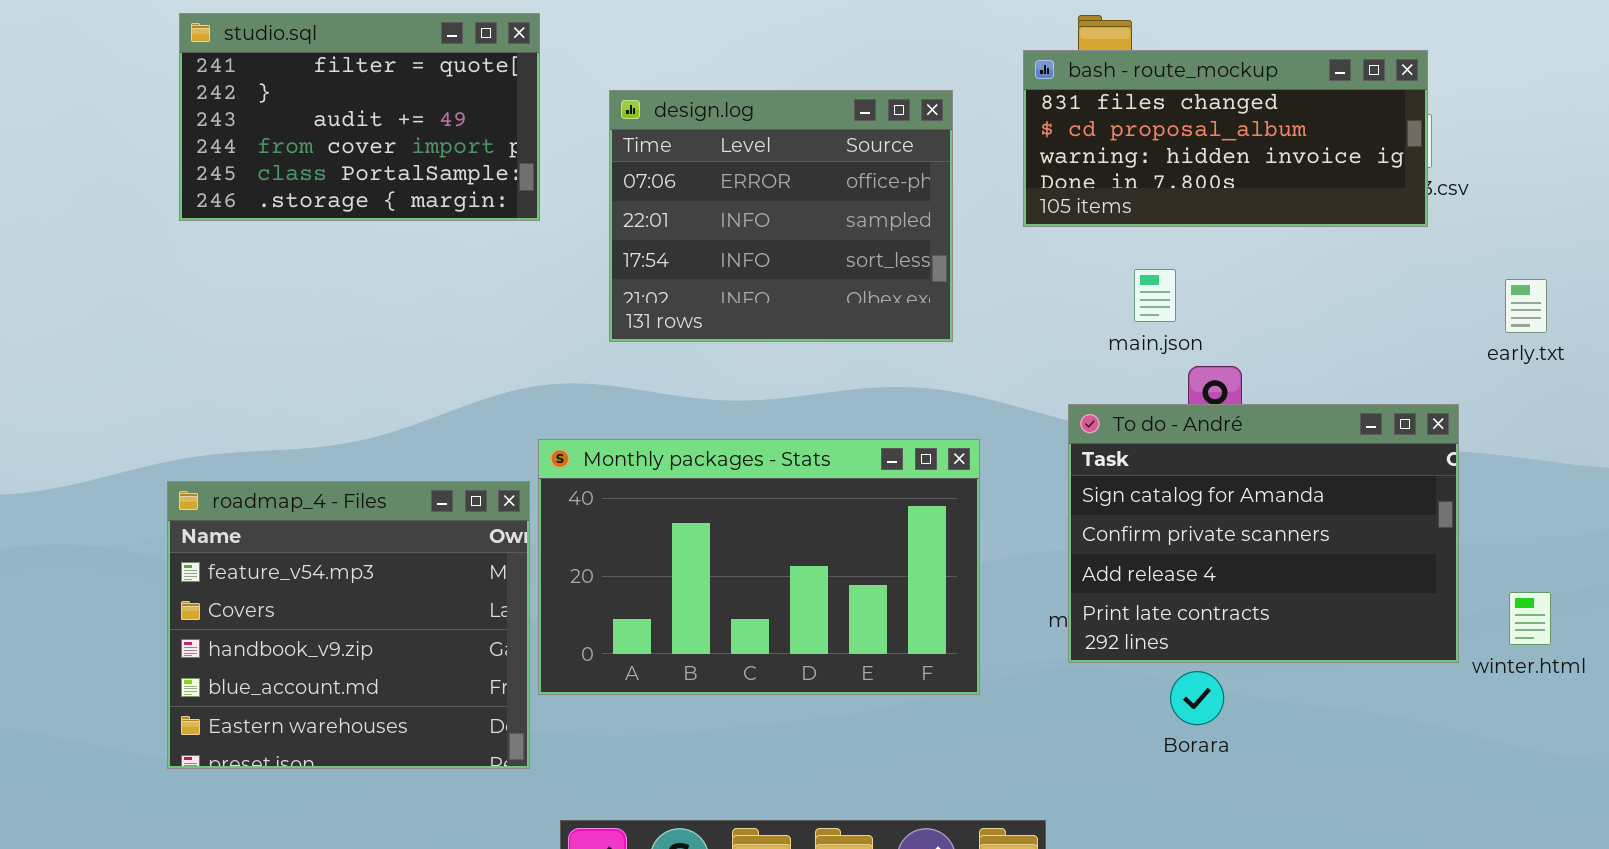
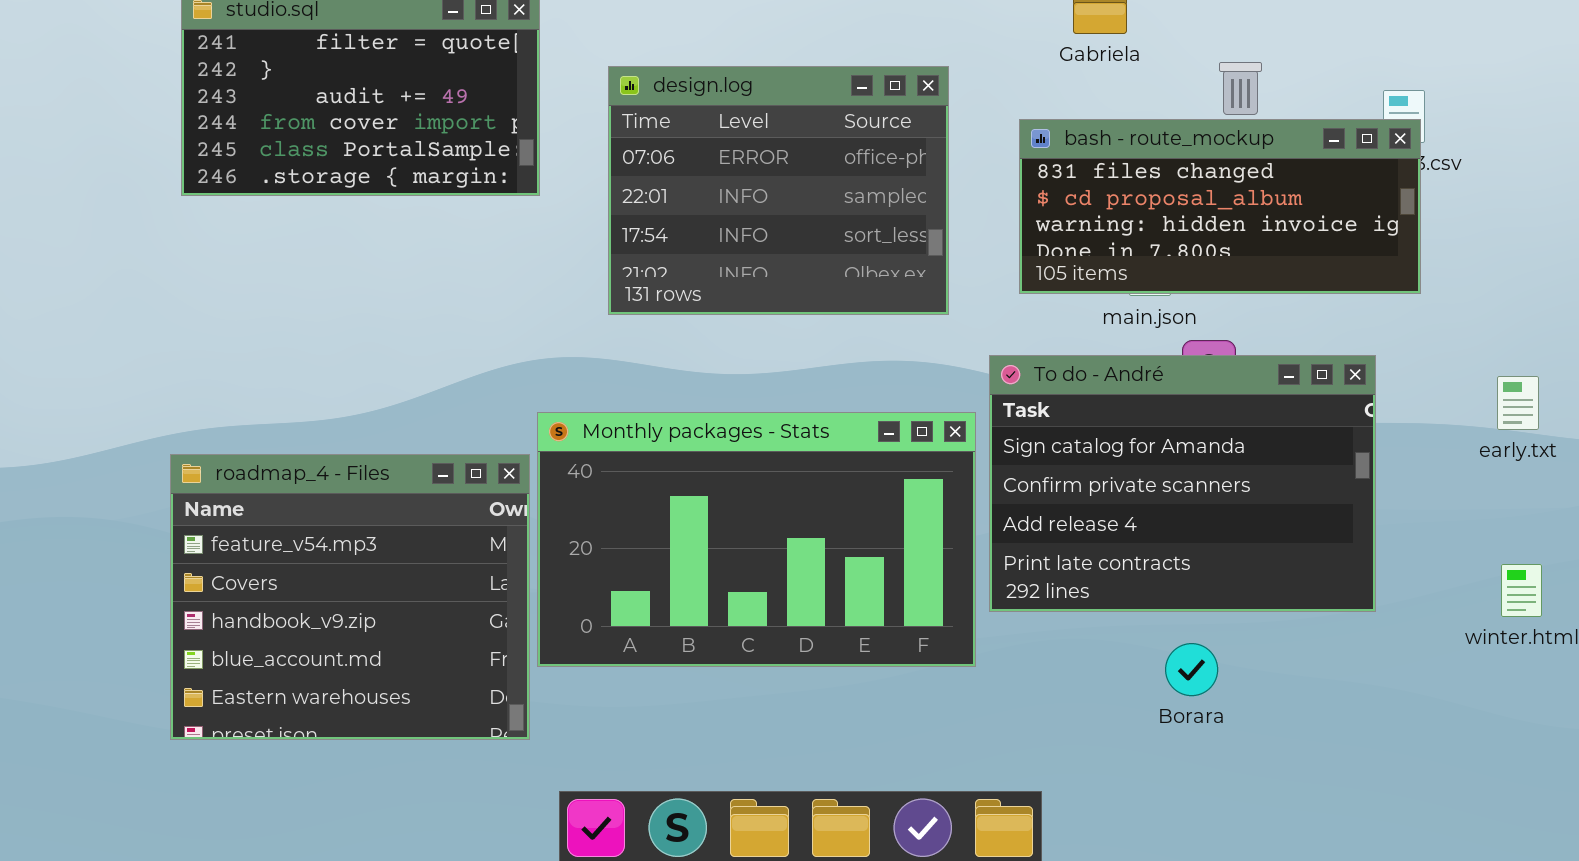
bash - route_mockup: [1023,50,1428,227] -> [1019,119,1421,294], moved
early.txt: [1505,279,1547,333] -> [1497,376,1539,430], moved
To do - André: [1068,404,1459,663] -> [989,355,1376,612], moved

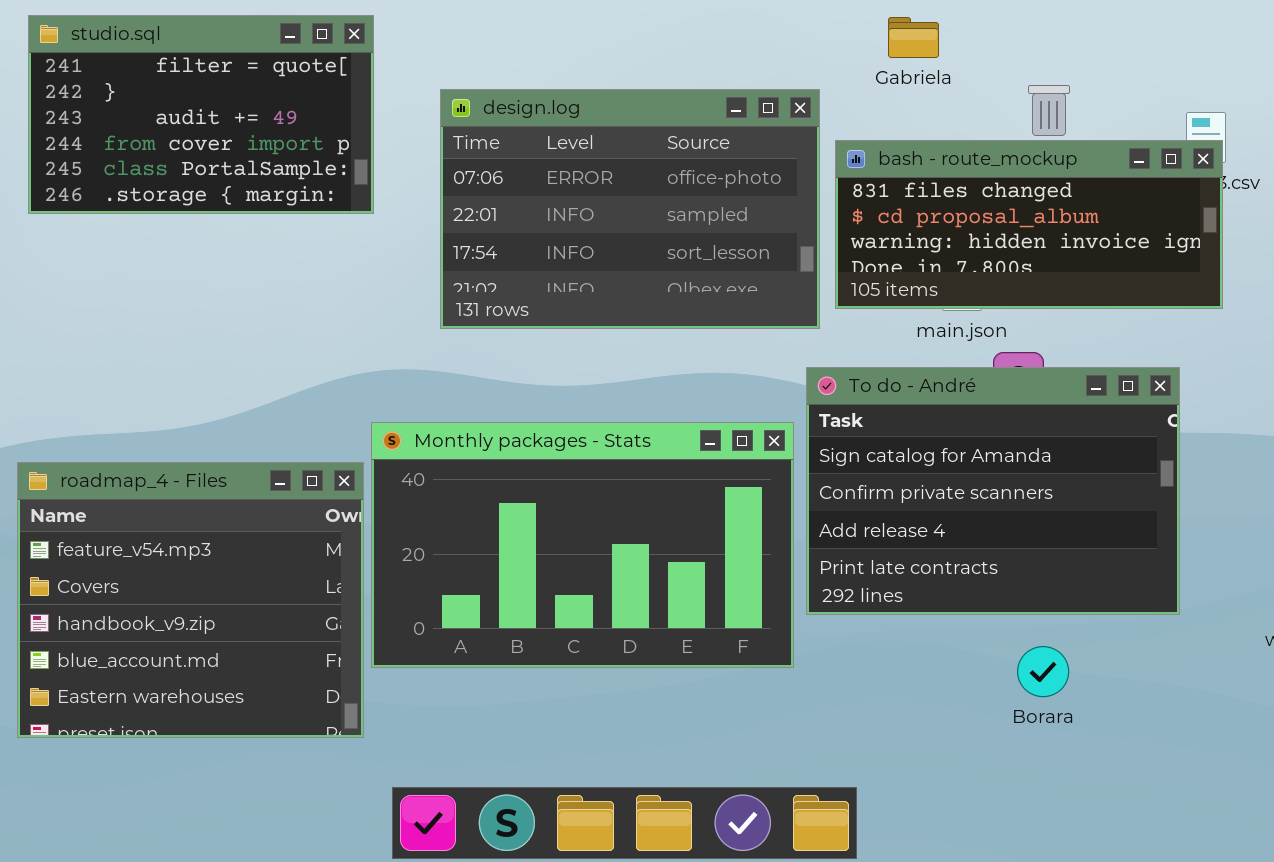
design.log: [608,66,949,315] -> [440,89,820,329], resized
Borara: [1165,643,1218,696] -> [1017,646,1069,697], moved

